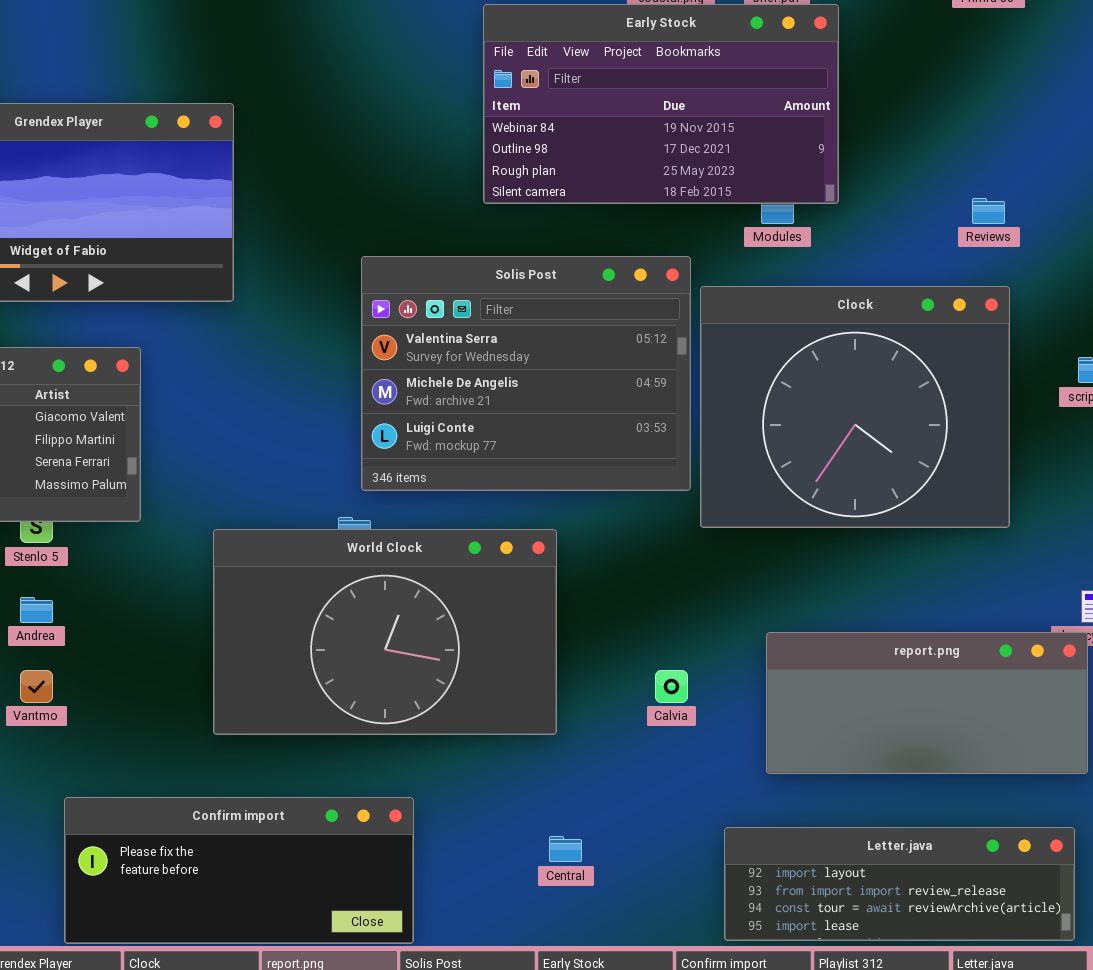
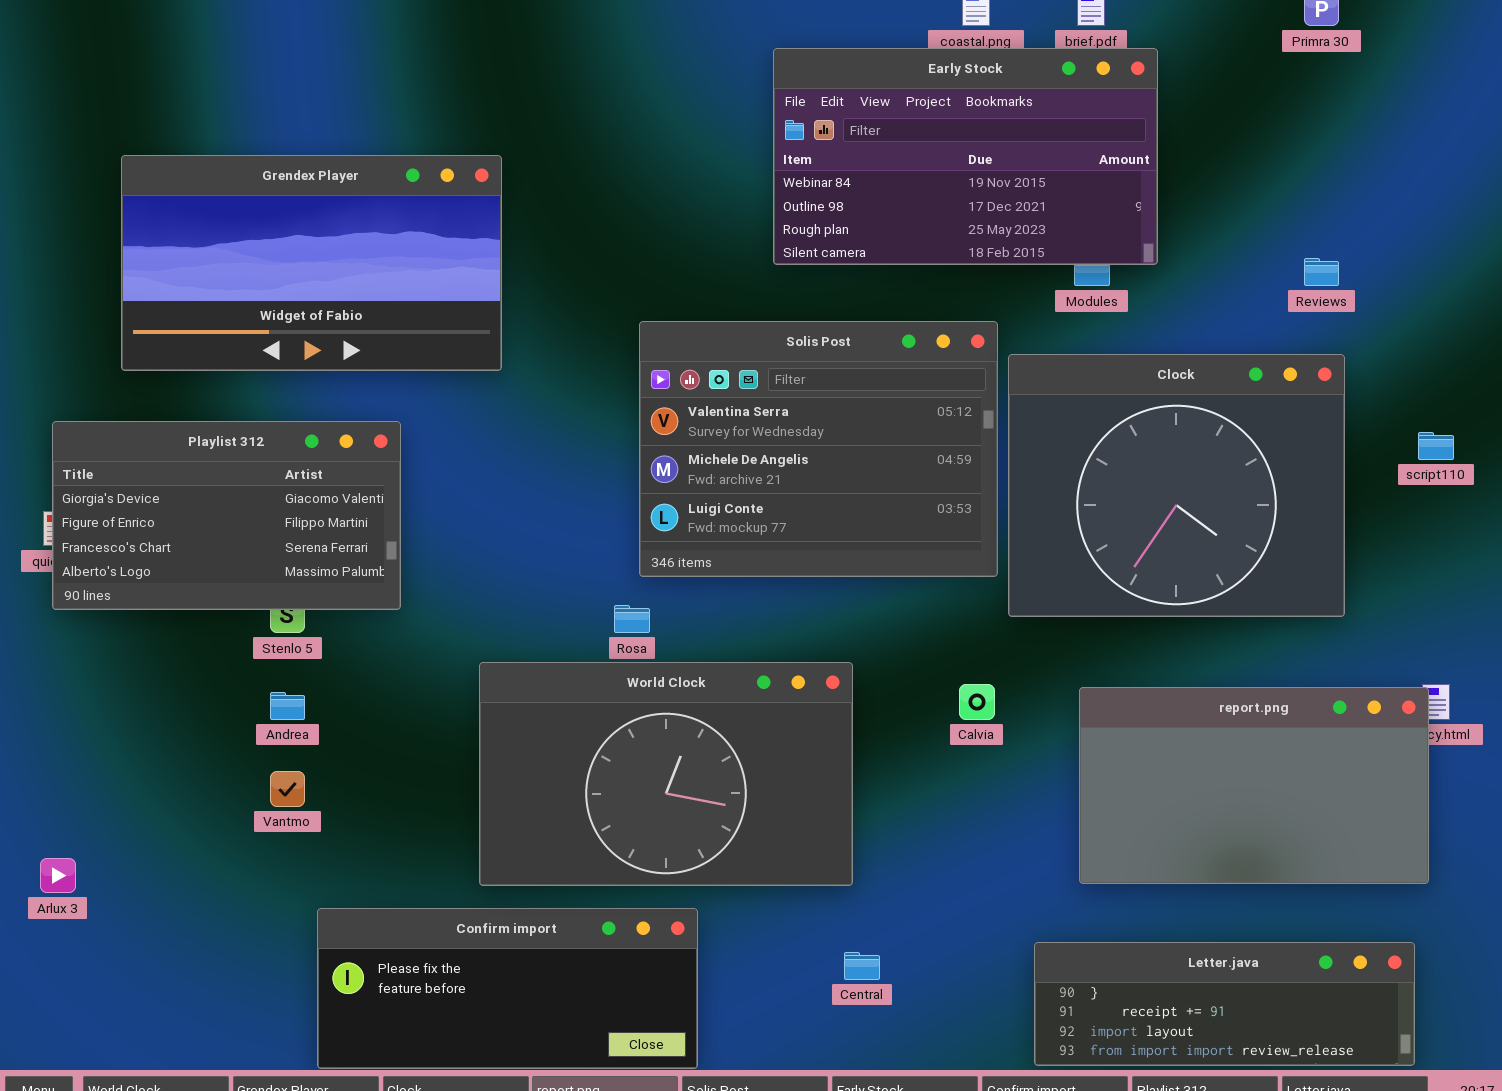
World Clock: [213,529,557,735] -> [479,662,853,886], moved
report.png: [766,632,1088,774] -> [1079,687,1429,884], resized
Calvia: [655,670,688,703] -> [959,684,995,720], moved
Letter.java: [724,827,1075,941] -> [1034,942,1415,1066], scrolled up 2 rows

